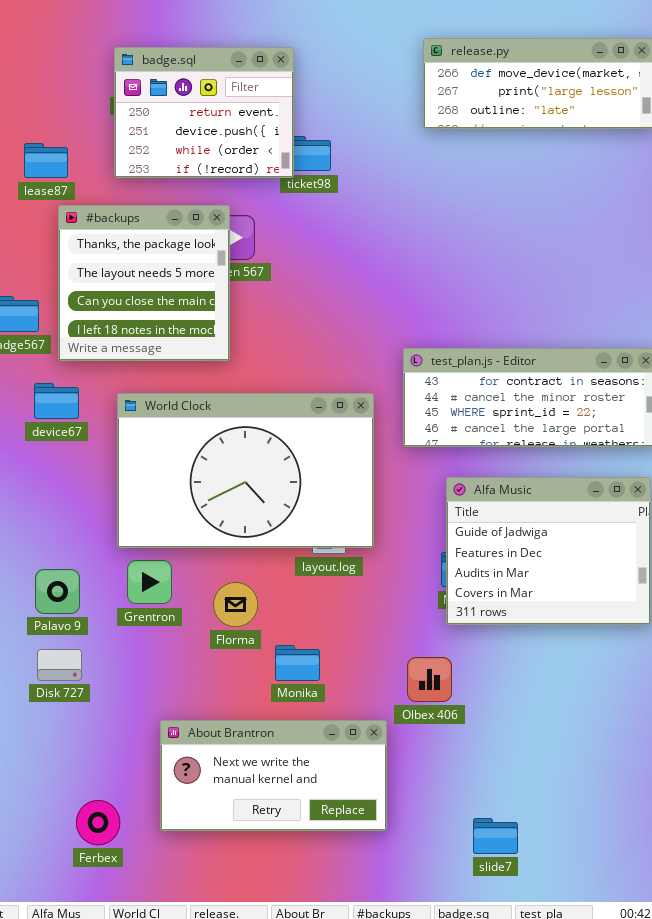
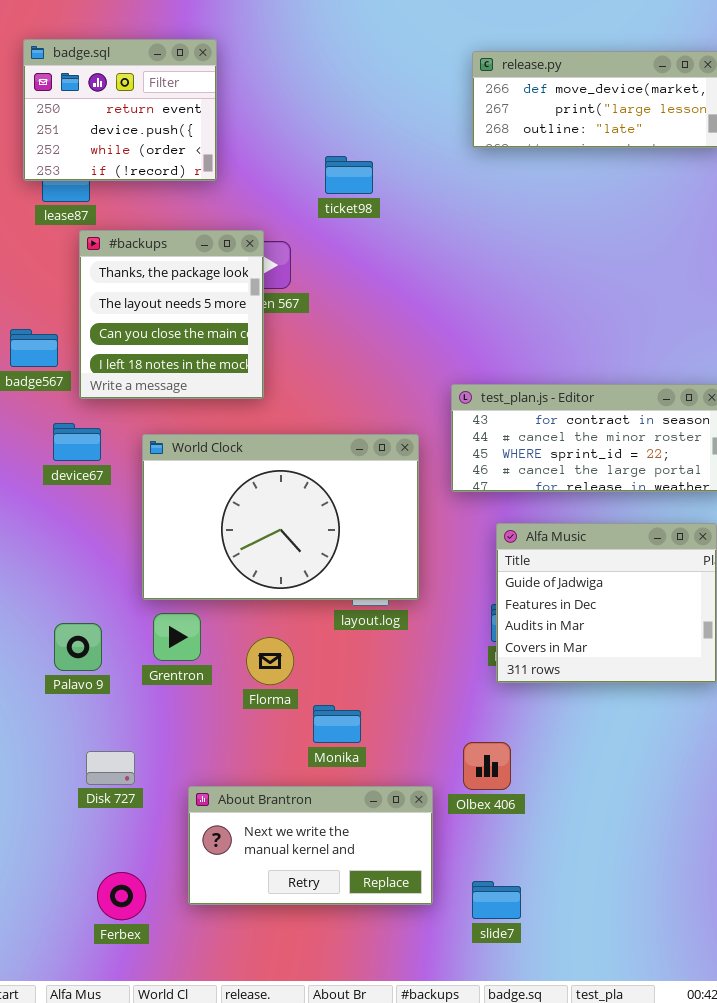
badge.sql: [114,47,294,178] -> [23,39,217,181], moved
Disk 727: [37,649,82,681] -> [86,751,135,785], moved
Olbex 406: [407,657,452,702] -> [463,742,511,790], moved
slide7: [473,818,518,854] -> [472,881,521,919], moved

